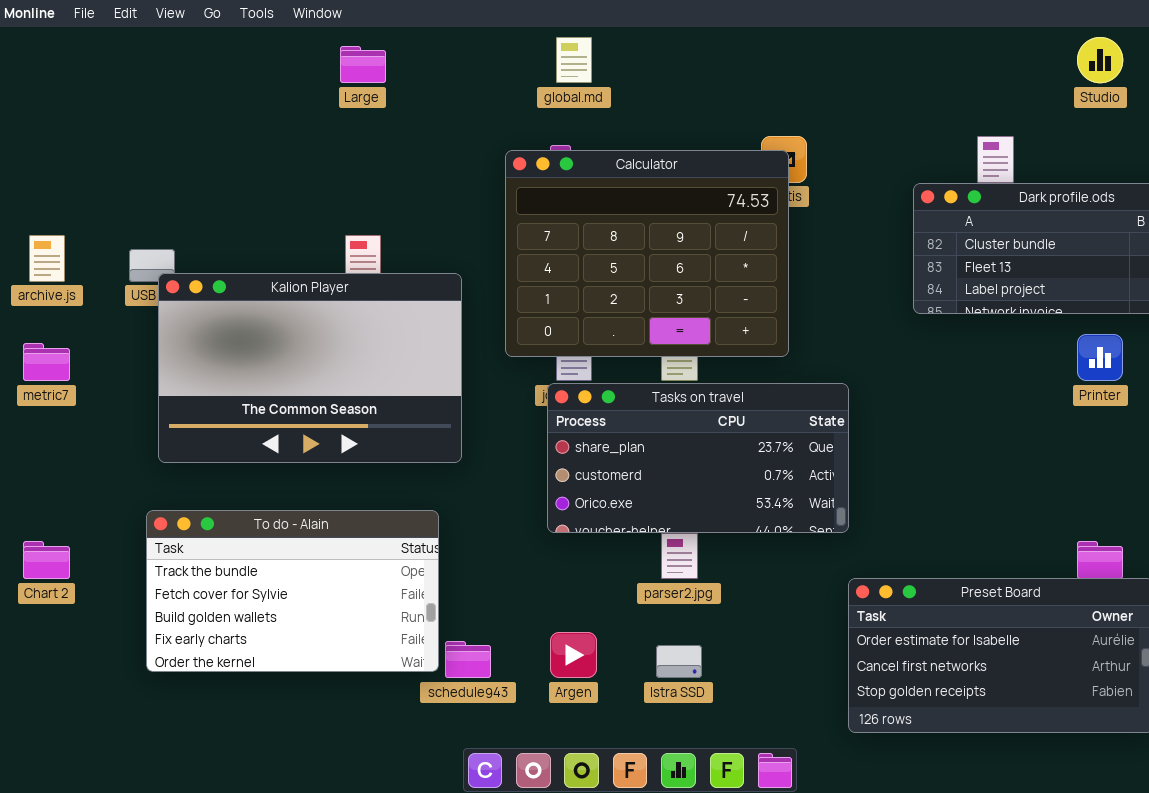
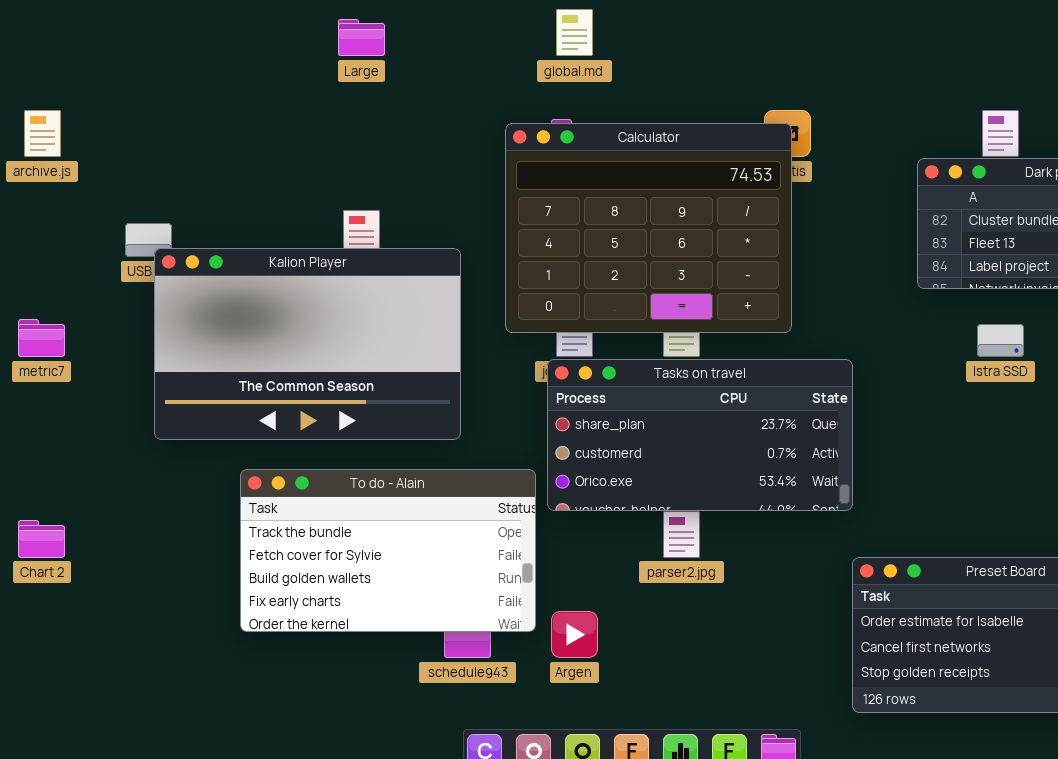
archive.js: [29,235,65,282] -> [24,110,61,157], moved
To do - Alain: [146,510,439,672] -> [240,469,536,632], moved
Istra SSD: [656,645,702,678] -> [977,324,1024,357], moved

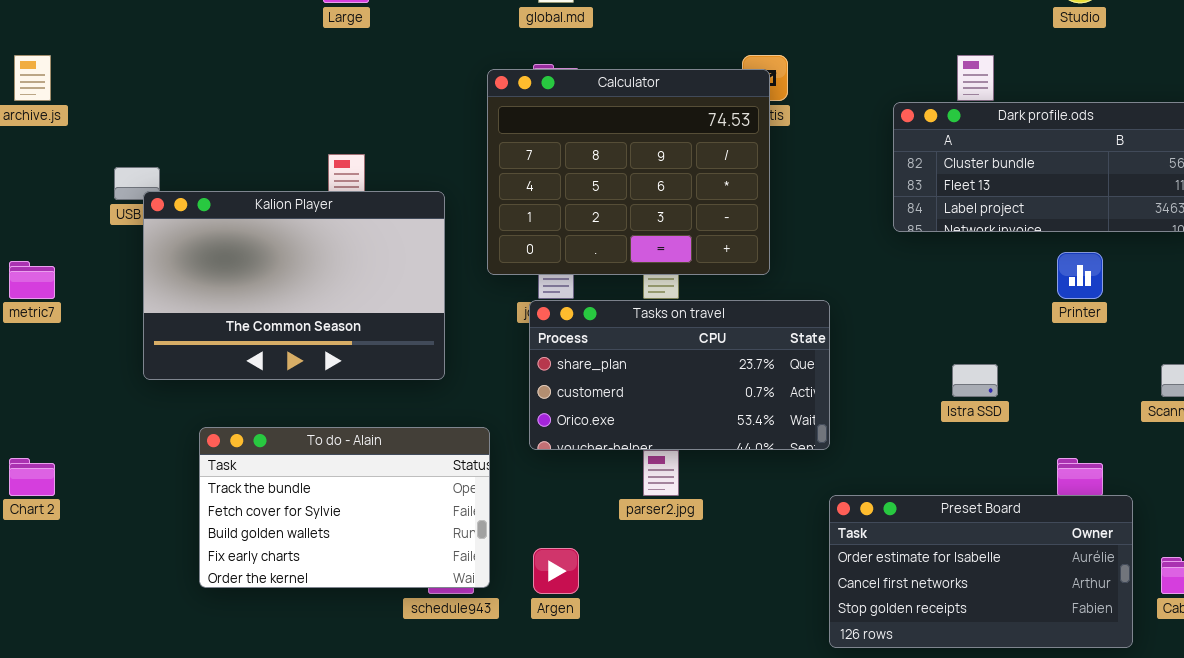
Istra SSD: [977,324,1024,357] -> [952,364,998,397], moved
To do - Alain: [240,469,536,632] -> [199,427,490,588], moved

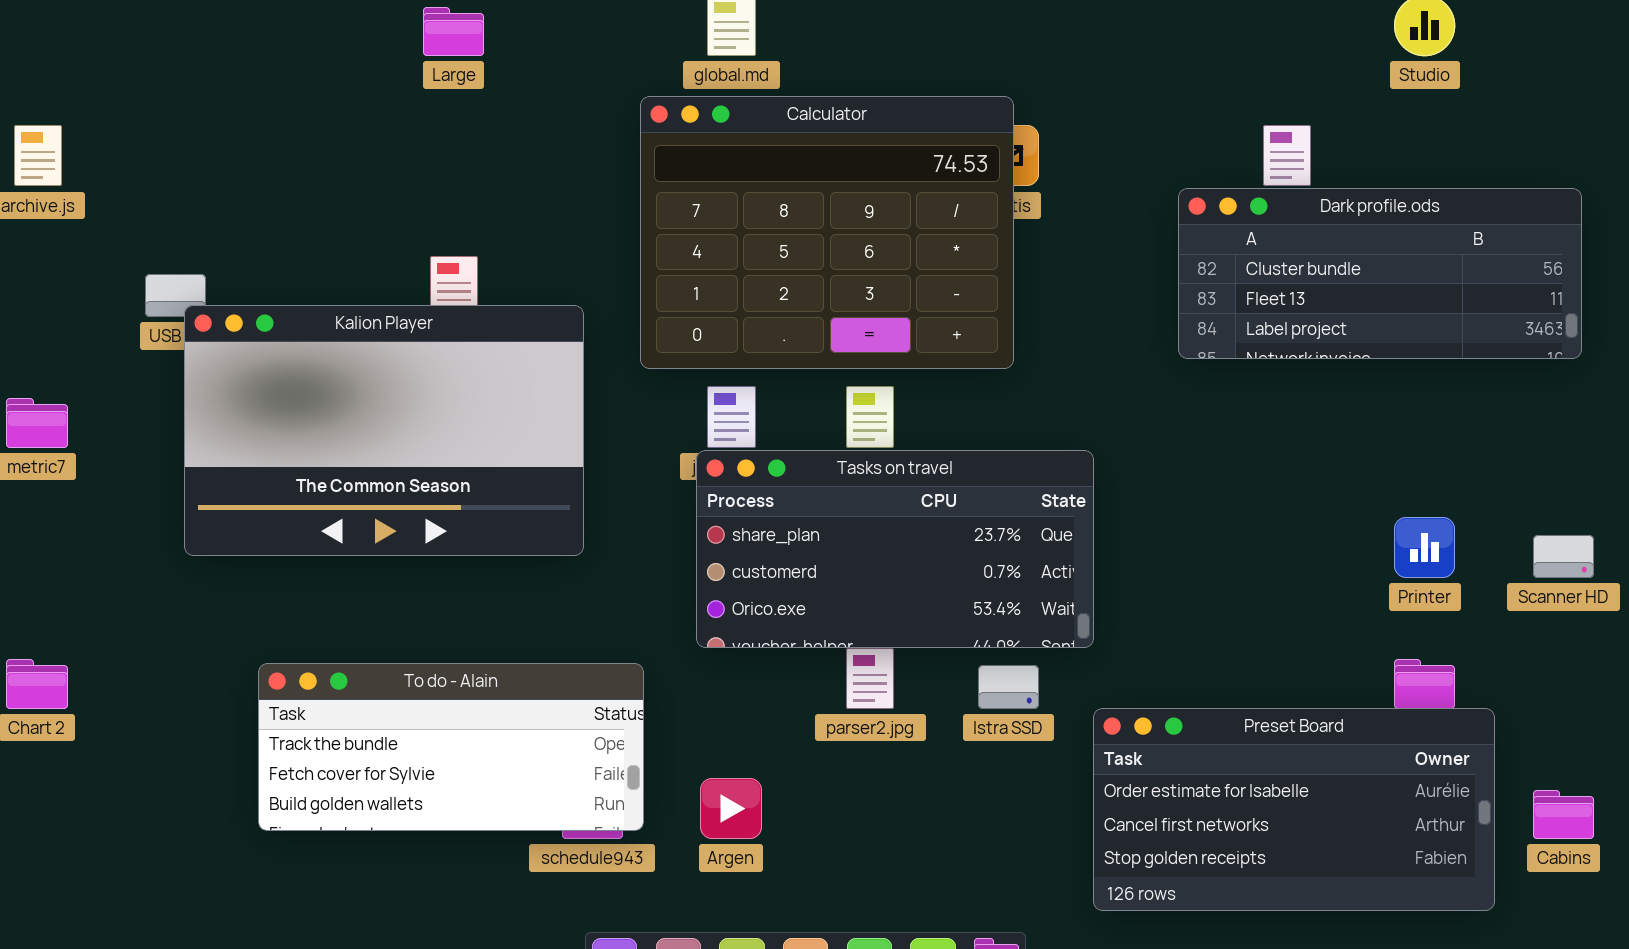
Calculator: [487,69,770,275] -> [640,96,1014,369], moved
Printer: [1057,252,1103,299] -> [1394,517,1455,578], moved
Istra SSD: [952,364,998,397] -> [978,665,1039,709], moved
To do - Alain: [199,427,490,588] -> [258,663,644,831], resized

